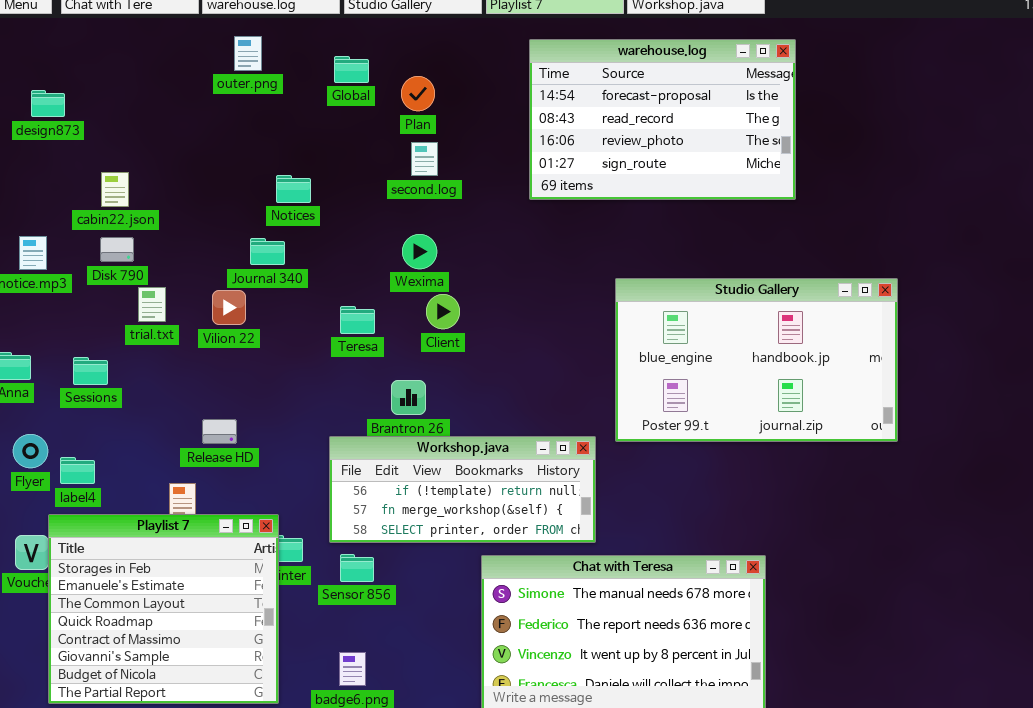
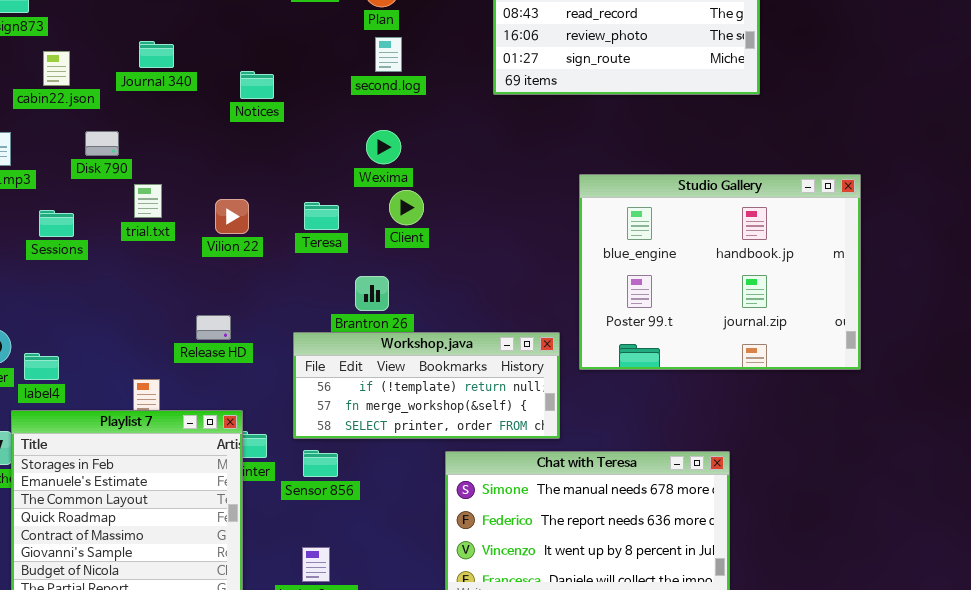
cabin22.json: [101,172,129,207] -> [43,51,70,86], moved
Disk 790: [100,237,134,262] -> [85,131,119,156], moved
Journal 340: [250,238,285,265] -> [139,41,174,68], moved
Studio Gallery: [615,278,898,442] -> [579,174,861,370], resized
trial.txt: [138,287,166,322] -> [134,184,162,218], moved
Vilion 22: [212,290,246,325] -> [215,199,249,234], moved
Sessions: [73,357,108,385] -> [39,210,74,237], moved
Release HD: [202,419,237,444] -> [196,315,231,340], moved

